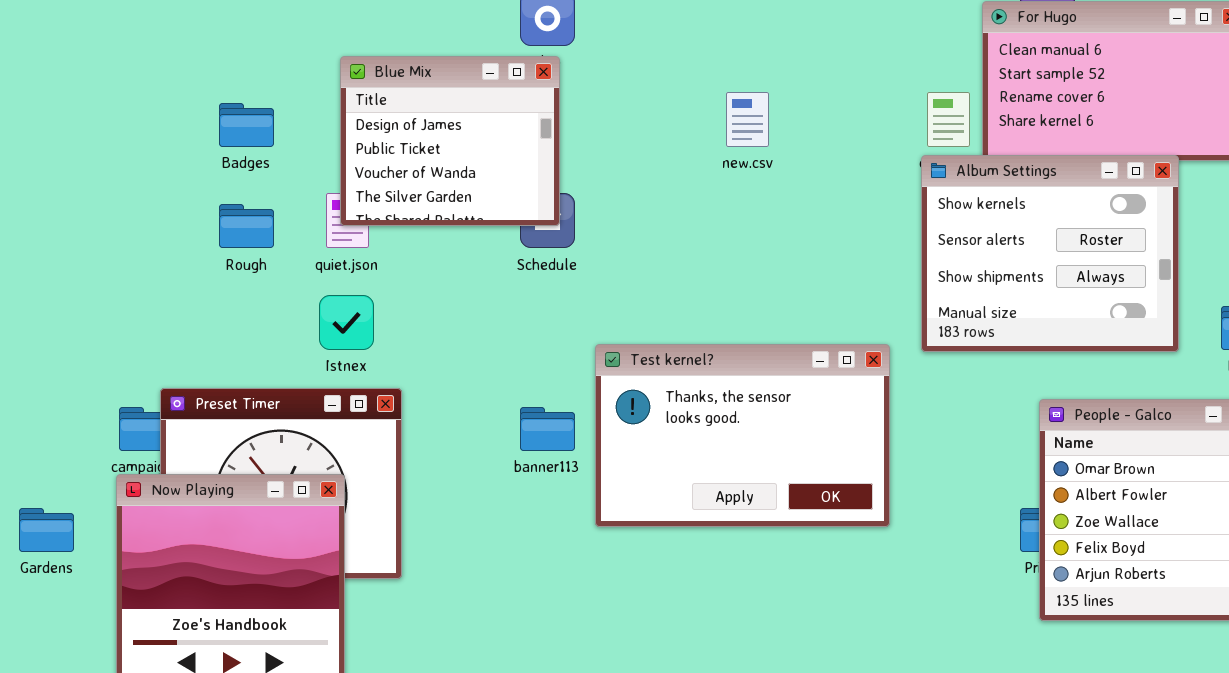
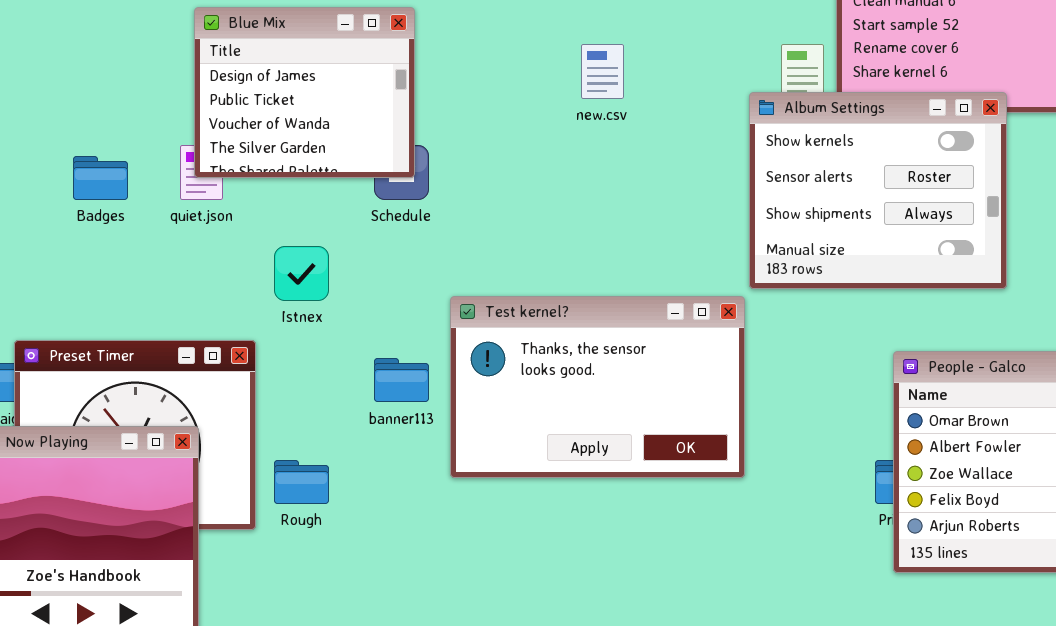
Badges: [219,103,274,147] -> [73,156,128,200], moved
Album Settings: [921,155,1179,352] -> [749,92,1007,289], moved
Rough: [219,204,274,248] -> [274,460,329,504], moved
Istnex: [319,295,374,350] -> [274,246,329,301], moved

